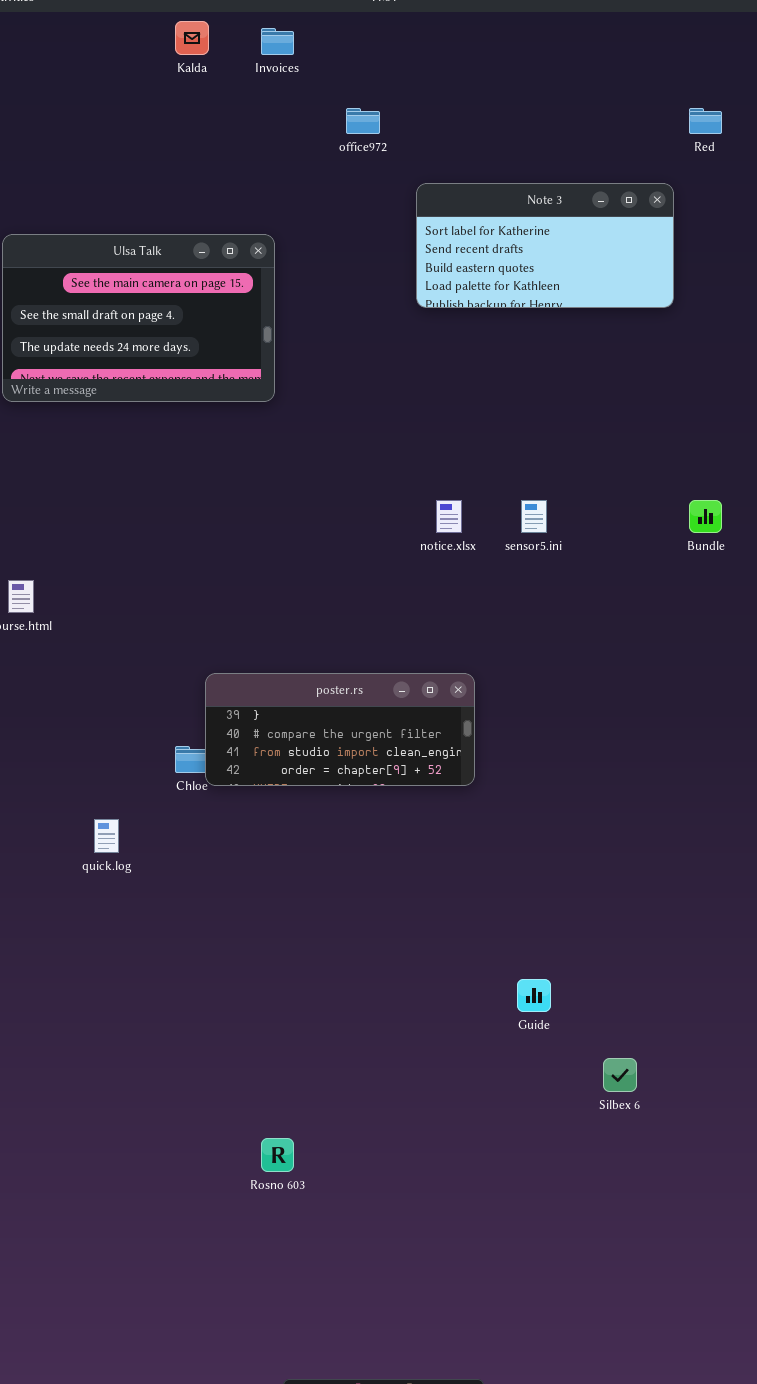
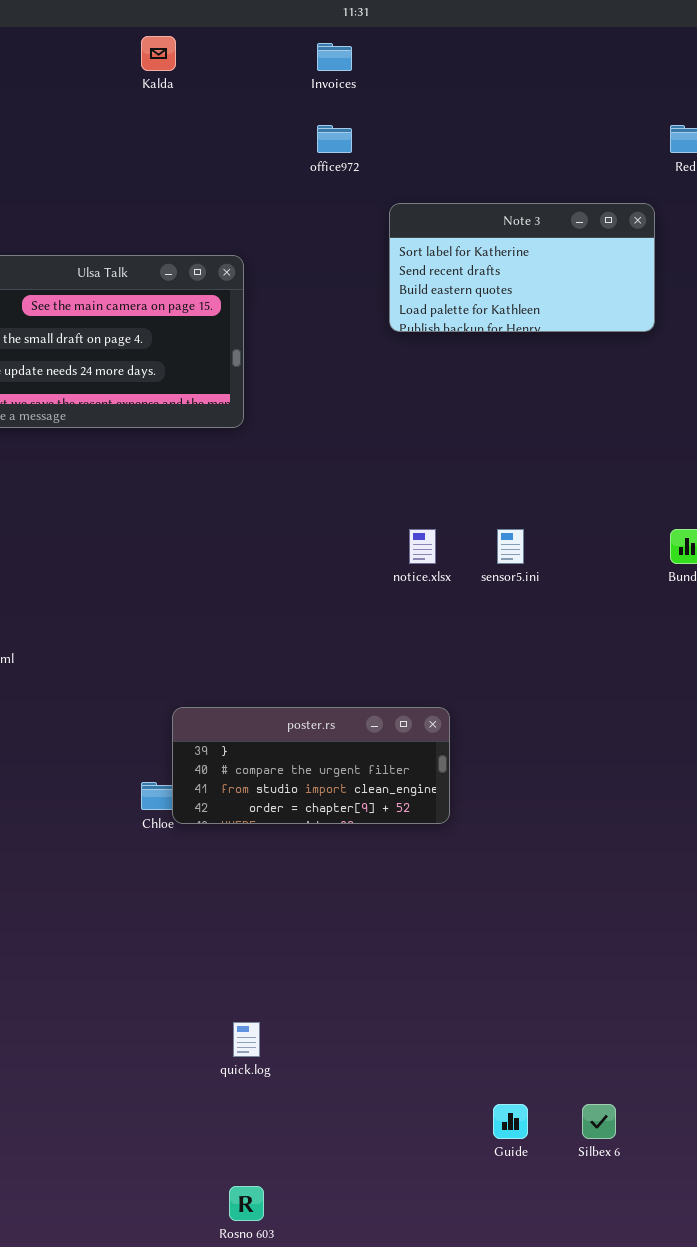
Invoices: [261,28,294,55] -> [317,43,352,71], moved
quick.log: [94,819,119,853] -> [233,1022,260,1057], moved
Guide: [517,979,551,1012] -> [493,1104,528,1139], moved

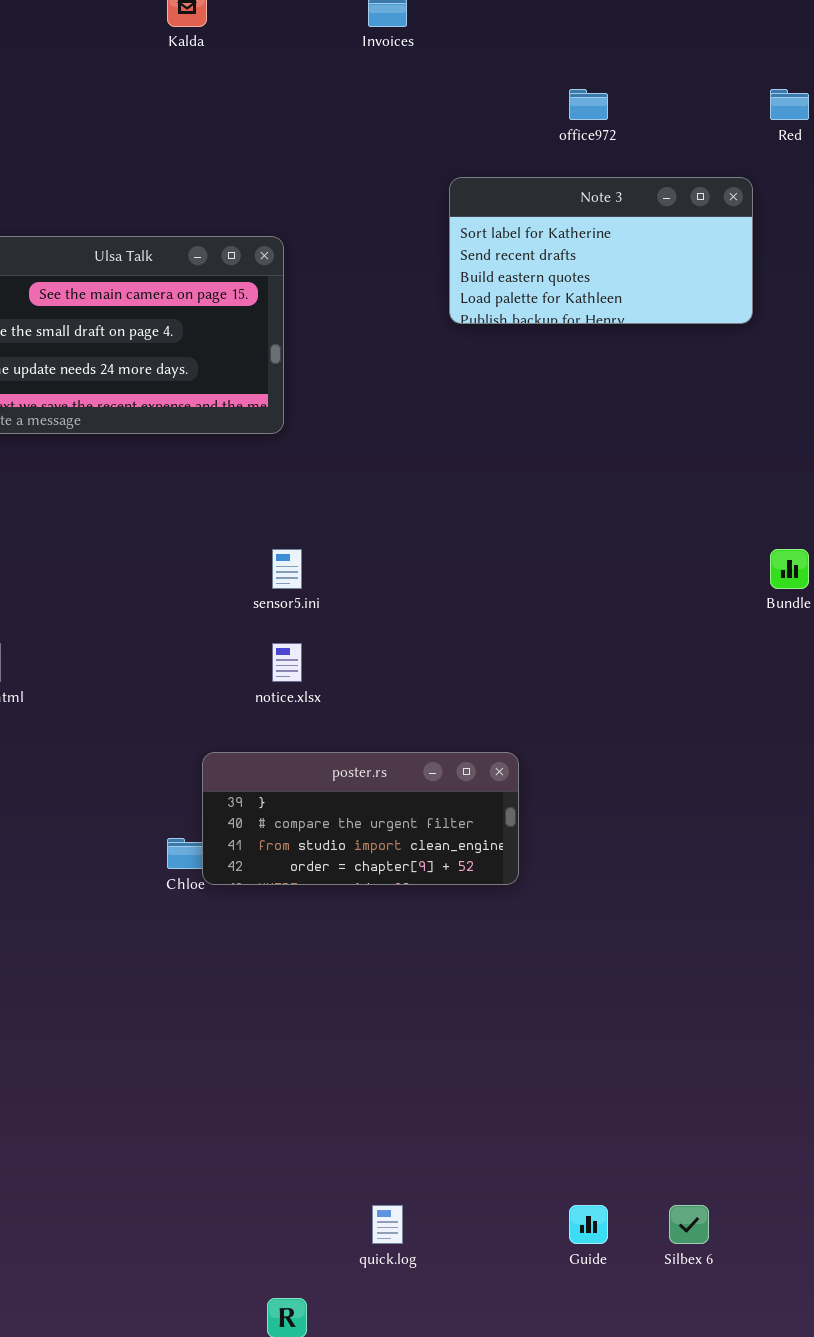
office972: [317,125,352,153] -> [569,89,608,120], moved
notice.xlsx: [409,529,436,564] -> [272,643,302,682], moved
sensor5.ini: [497,529,524,564] -> [272,549,302,589], moved
quick.log: [233,1022,260,1057] -> [372,1205,403,1244], moved

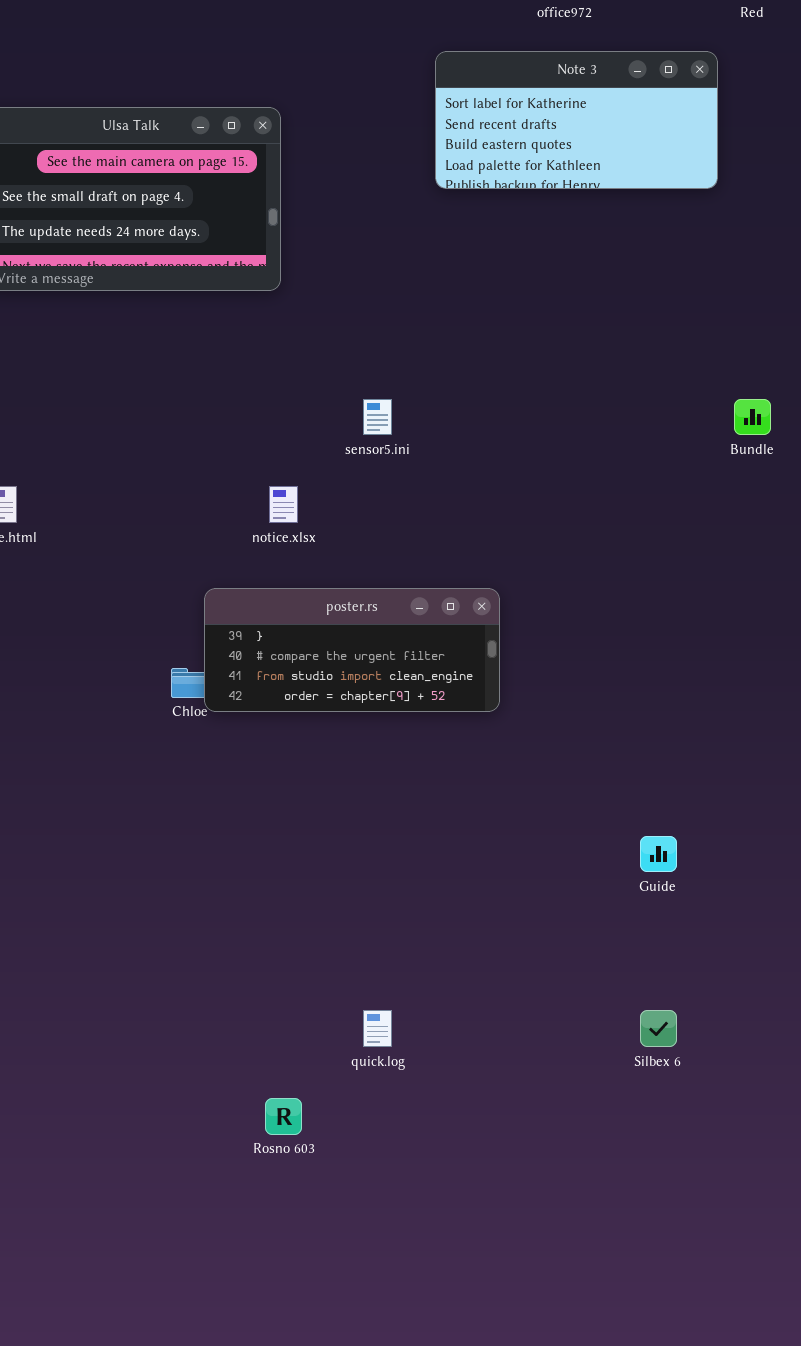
sensor5.ini: [272,549,302,589] -> [363,399,392,435], moved
Guide: [569,1205,608,1244] -> [640,836,677,872], moved

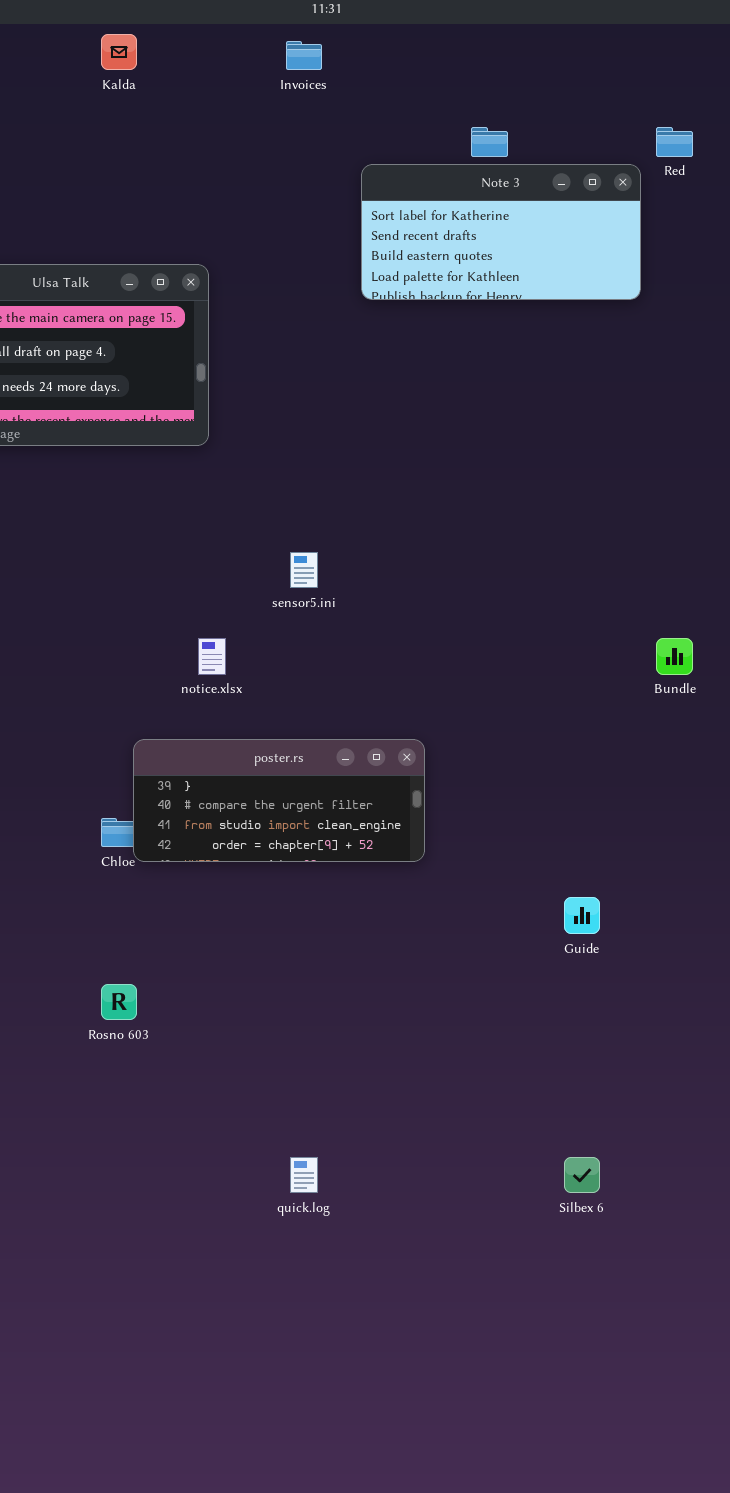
Note 3: [435,51,718,189] -> [361,164,641,300], moved
Bundle: [734,399,771,435] -> [656,638,693,675], moved
Guide: [640,836,677,872] -> [564,897,600,934], moved
Rosno 603: [265,1098,302,1135] -> [101,984,137,1020], moved

